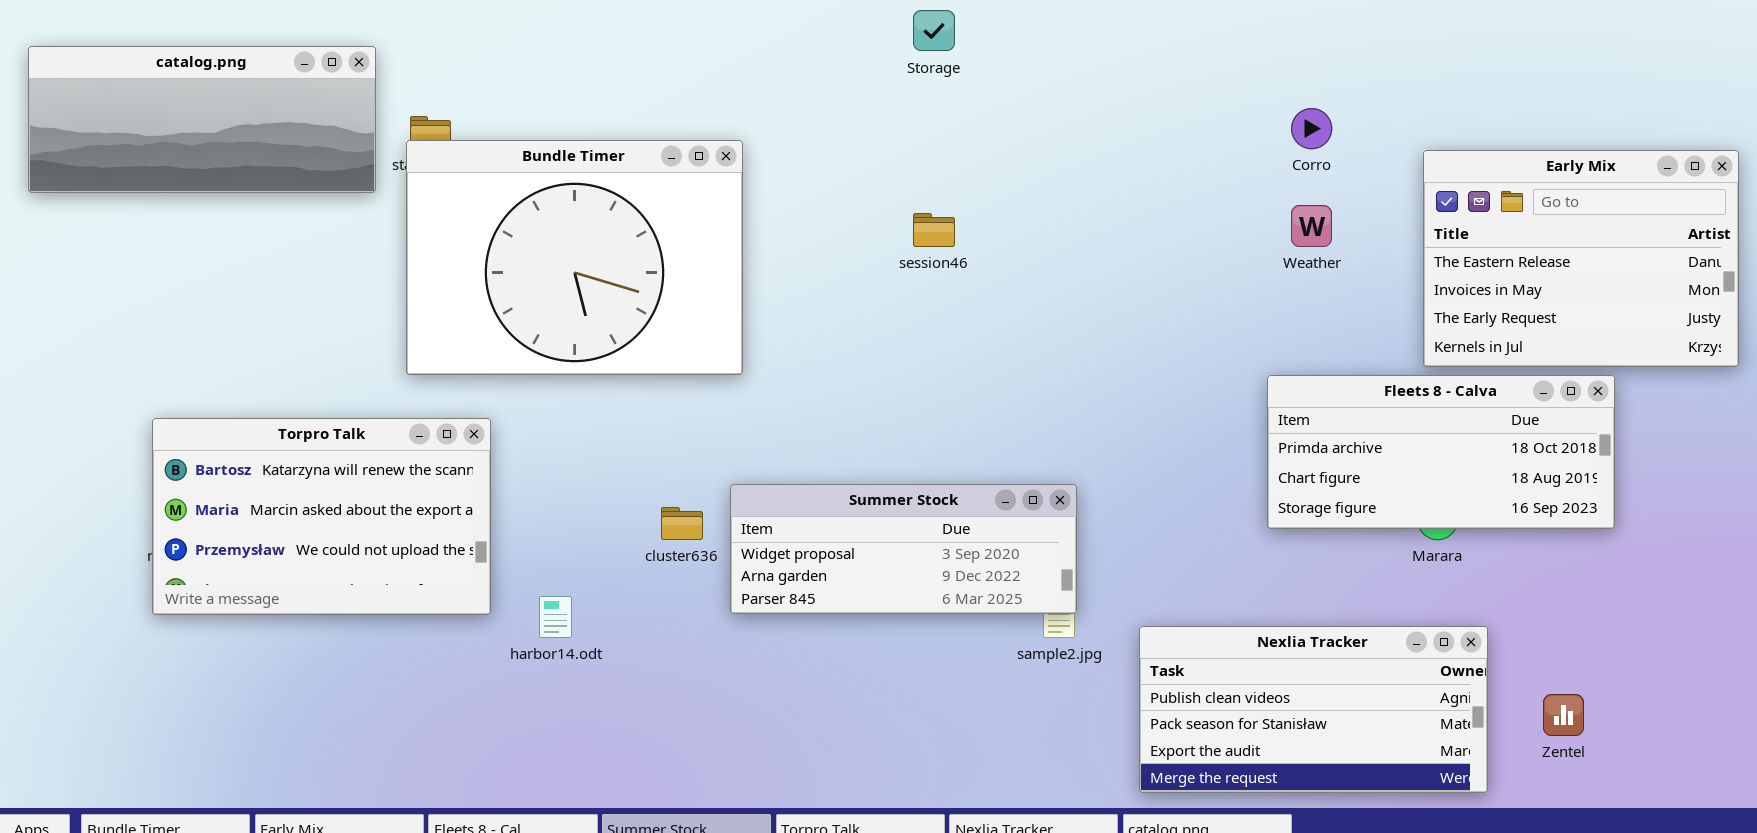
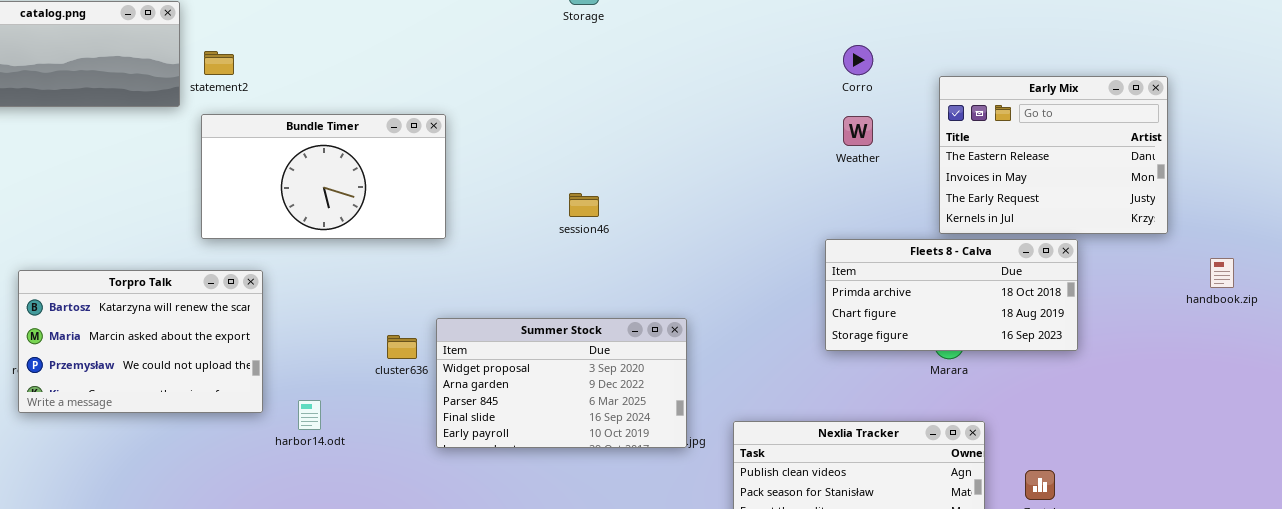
Bundle Timer: [406,140,743,375] -> [201,114,446,239], resized
session46: [913,213,955,247] -> [569,193,599,217], moved
Summer Stock: [730,484,1077,614] -> [436,318,687,448], resized

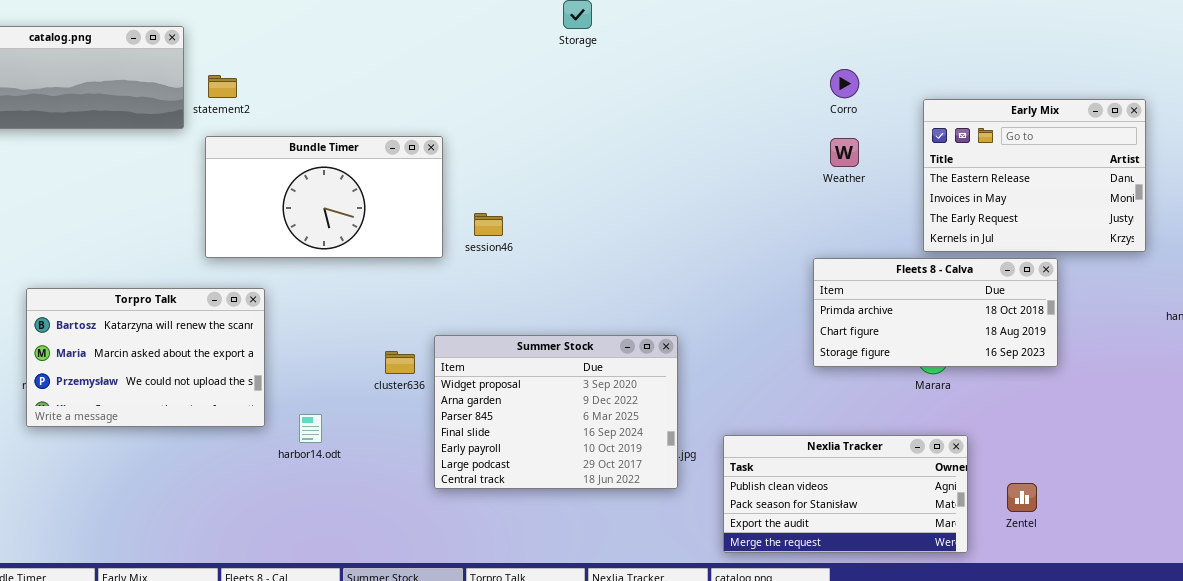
session46: [569,193,599,217] -> [474,213,503,236], moved
Summer Stock: [436,318,687,448] -> [434,335,678,489], resized

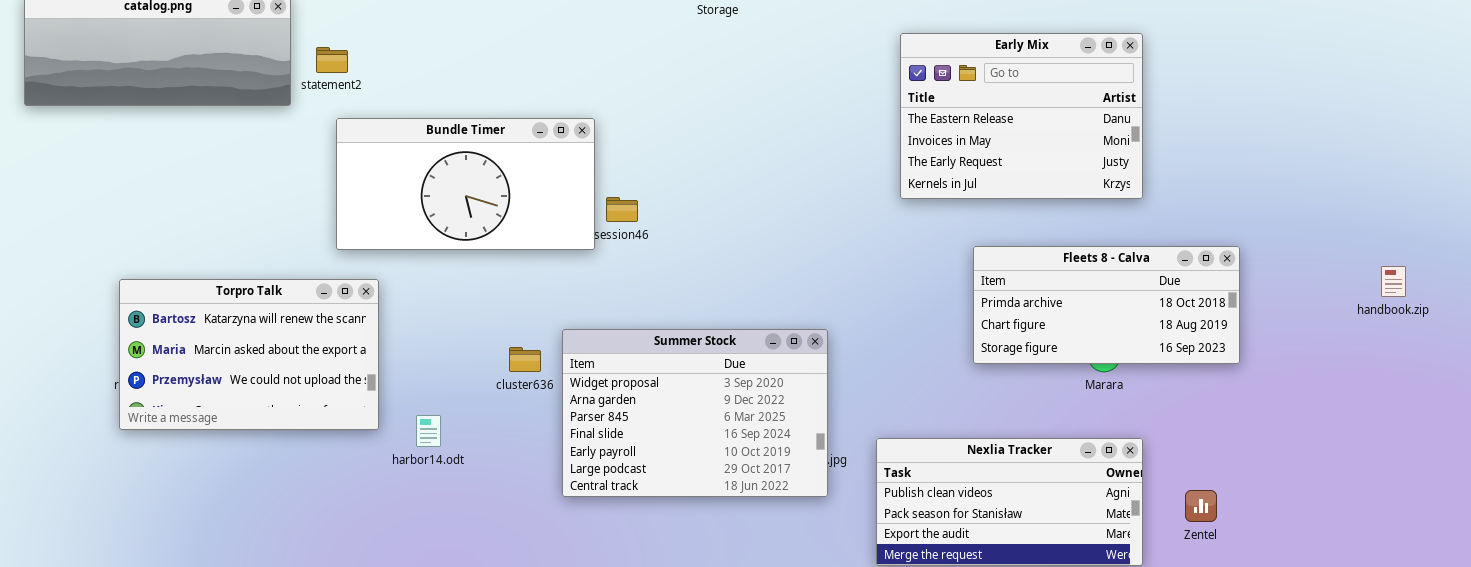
Early Mix: [923,99,1146,252] -> [900,33,1143,199], moved
Bundle Timer: [205,136,443,258] -> [336,118,595,250], moved

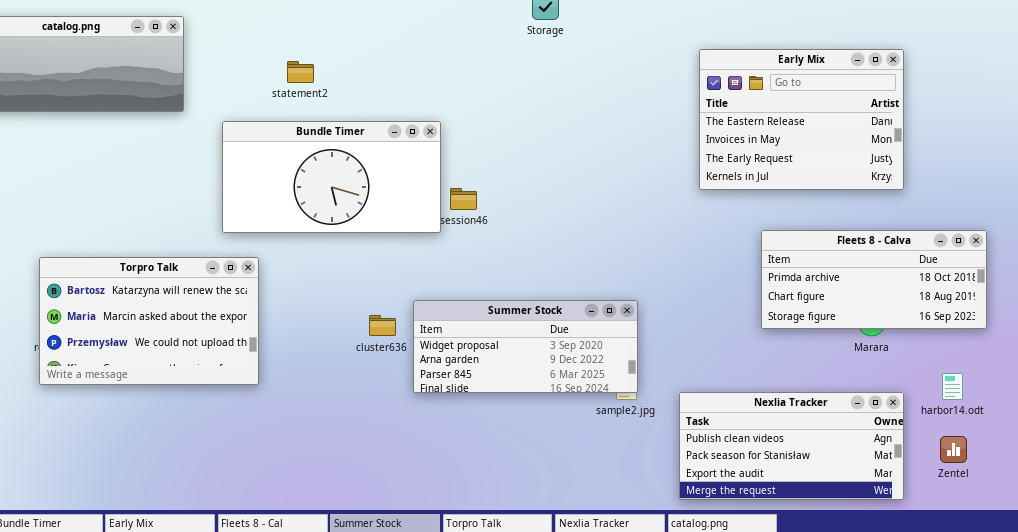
statement2: [316,47,348,73] -> [287,61,314,83], moved
Summer Stock: [562,329,828,497] -> [413,300,638,393], resized
harbor14.odt: [416,415,441,447] -> [942,373,963,400], moved

